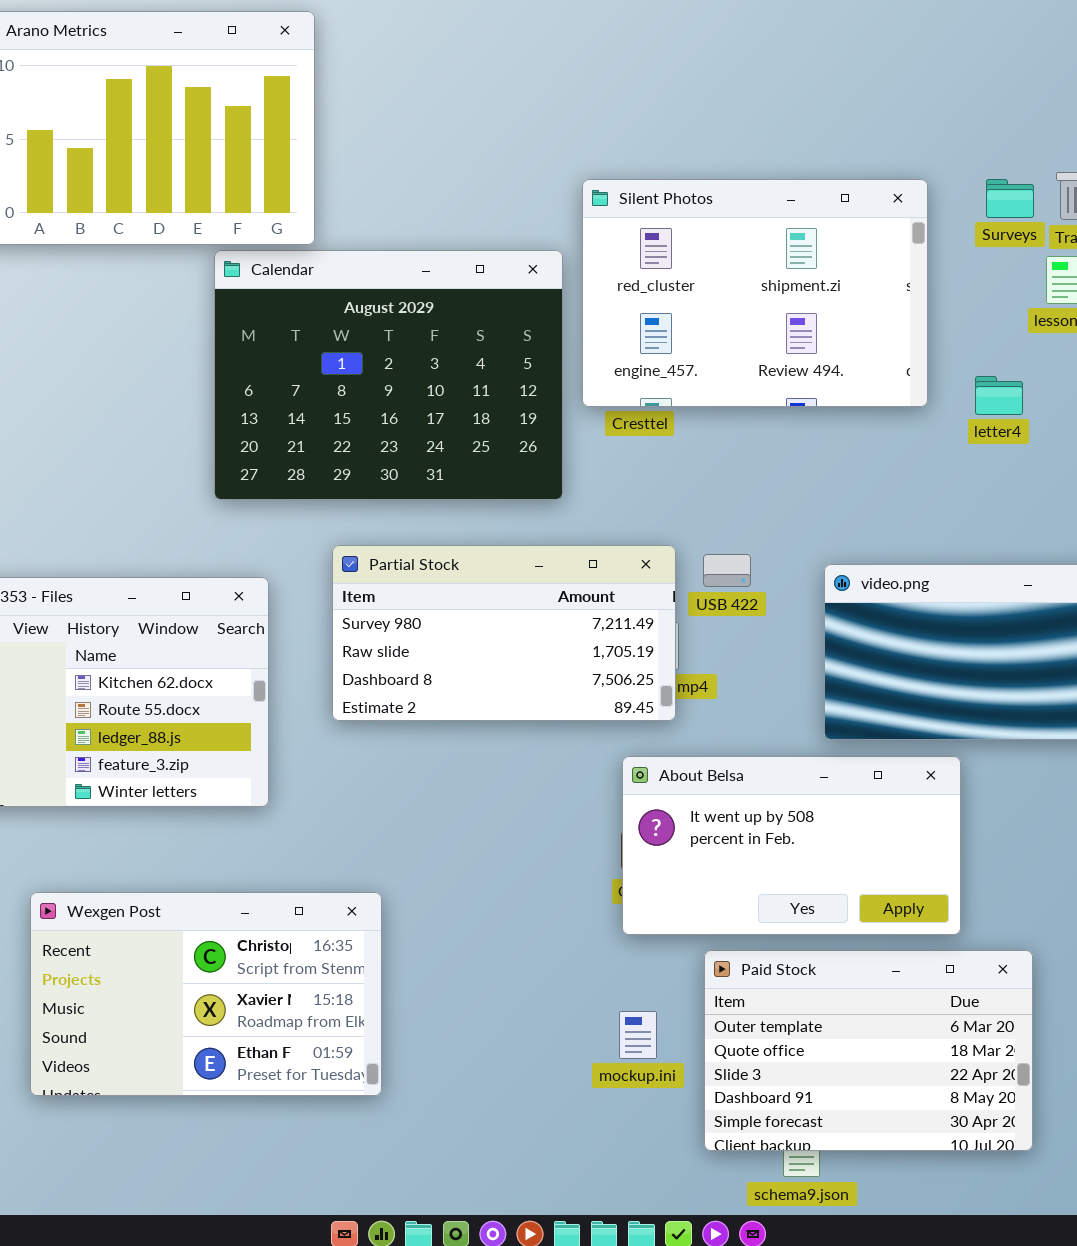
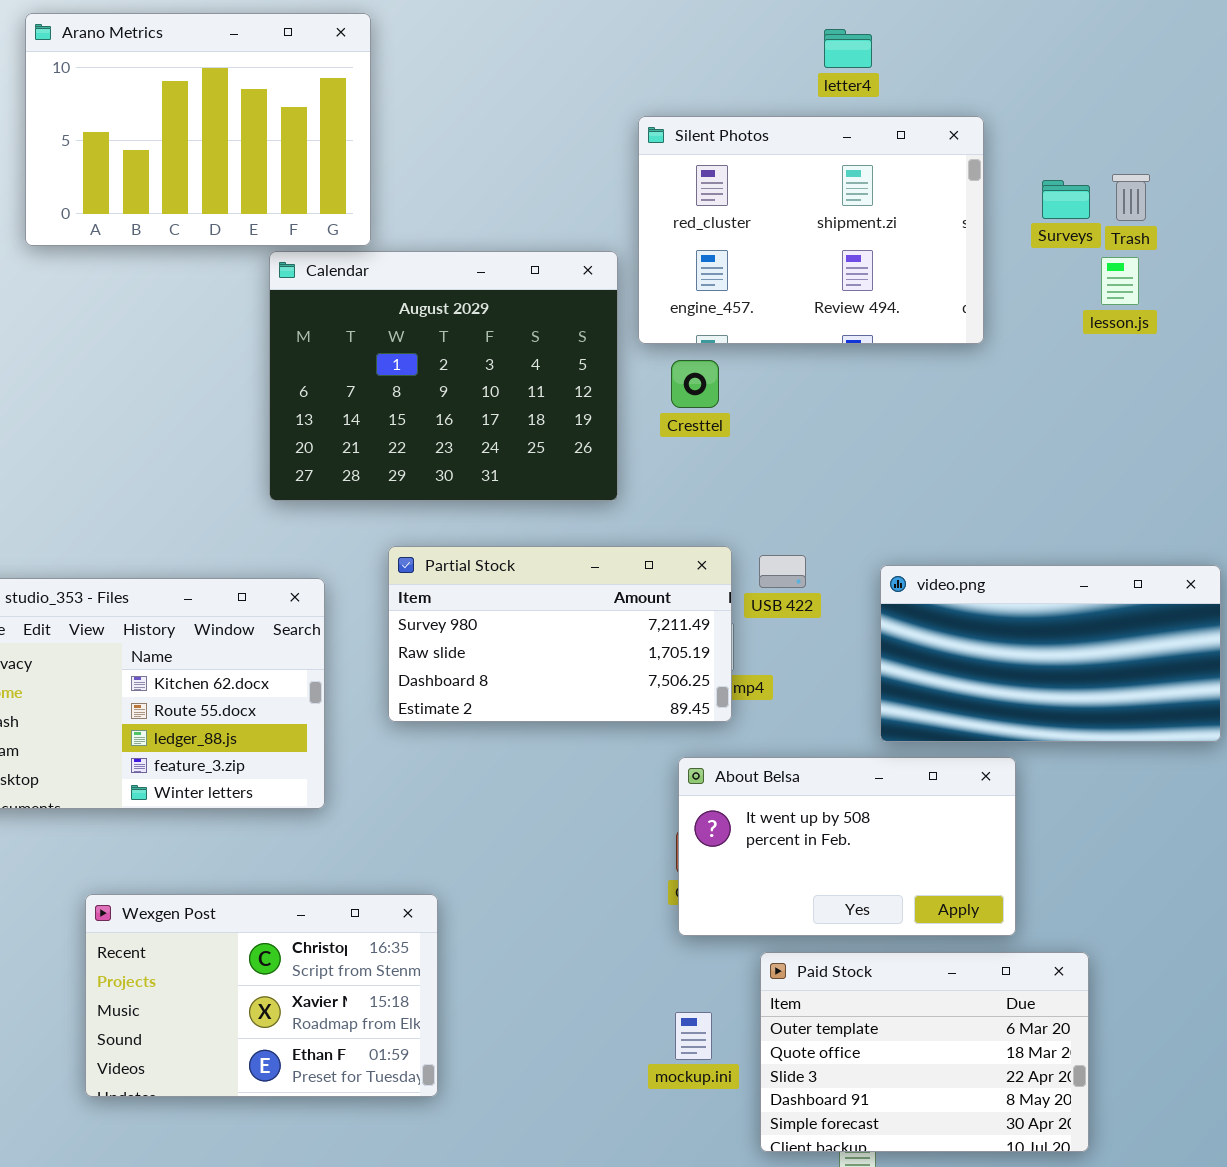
Silent Photos: [582,179,928,407] -> [638,116,984,344], moved
letter4: [975,376,1023,415] -> [824,29,872,68], moved

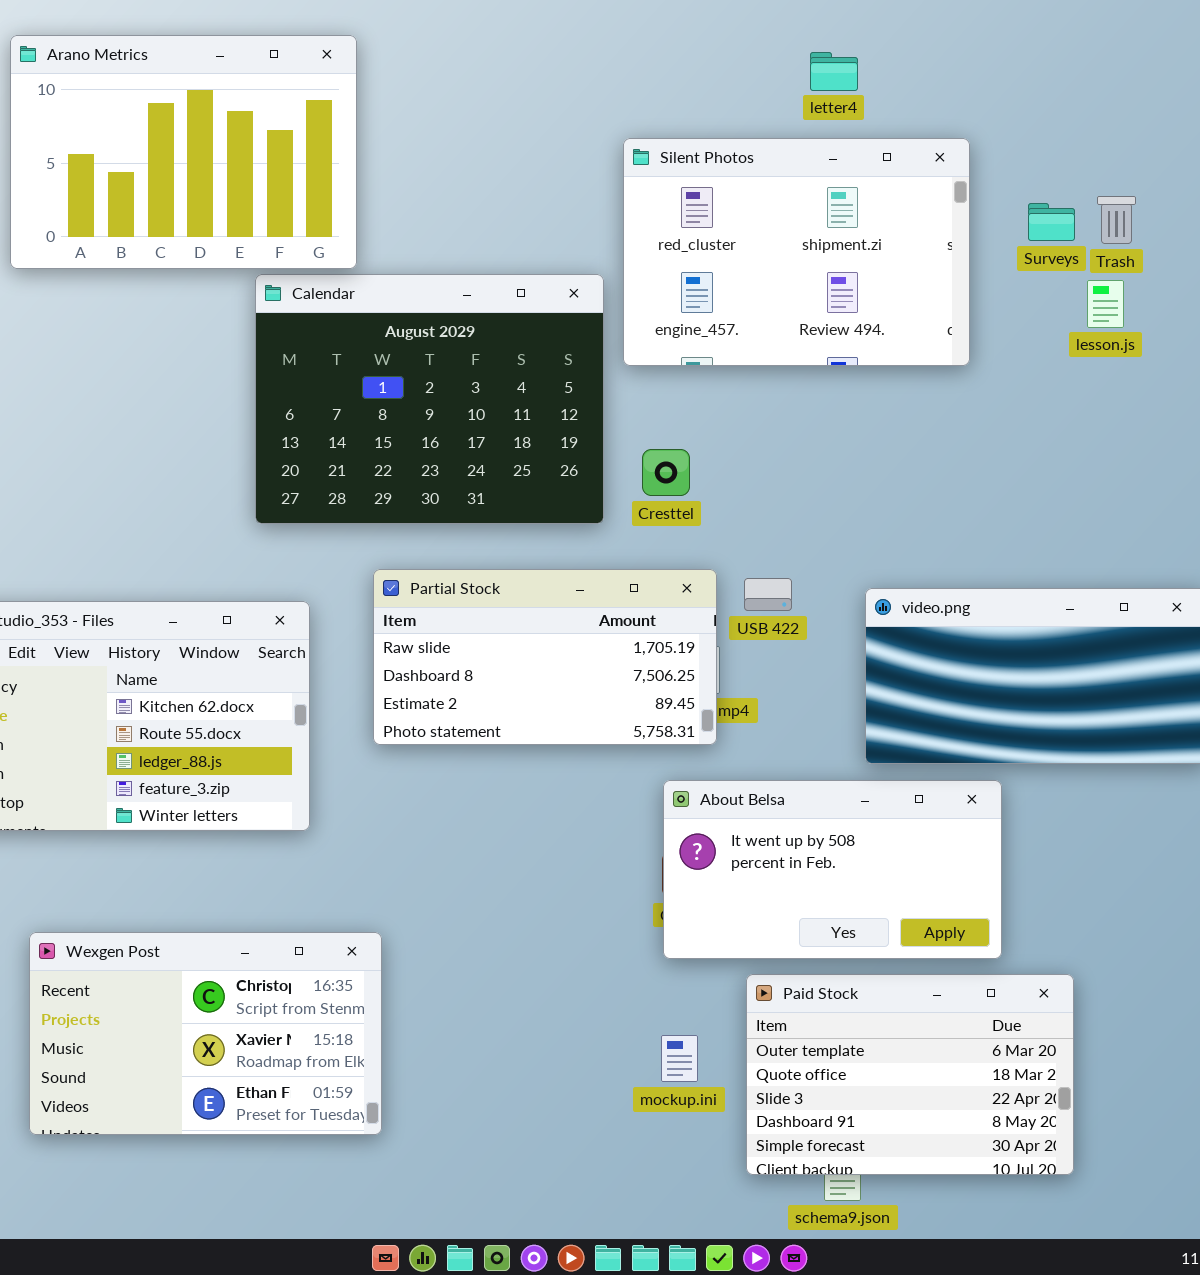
Cresttel: [671,360,719,408] -> [642,449,690,496], moved
Partial Stock: [388,546,732,722] -> [373,569,717,745], scrolled down 1 row
Wexgen Post: [85,894,438,1097] -> [29,932,382,1135], moved

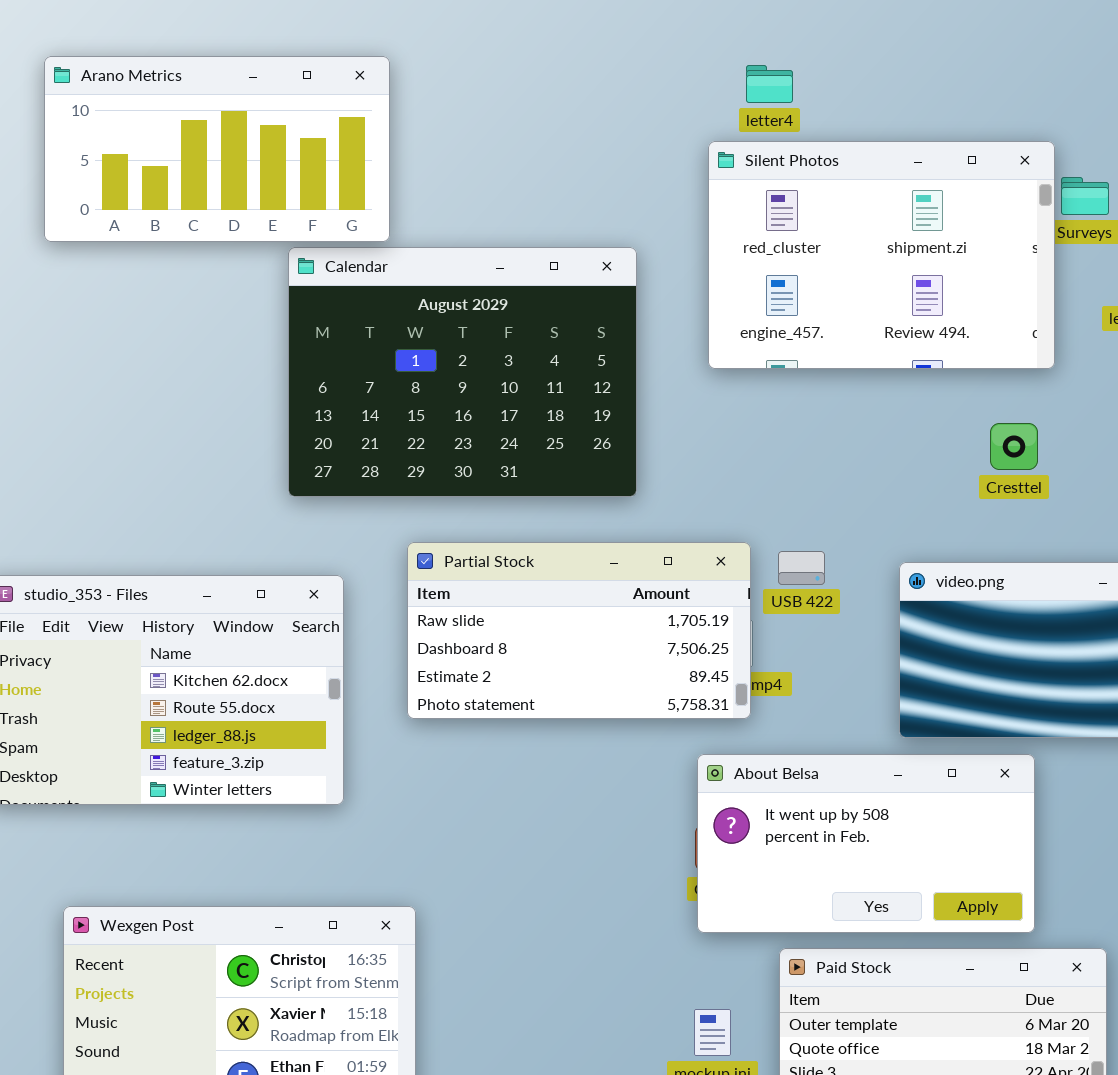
Arano Metrics: [10,35,357,269] -> [44,56,390,242], resized
letter4: [810,52,858,91] -> [746,65,793,103], moved
Silent Photos: [623,138,970,366] -> [708,141,1055,369], moved
Cresttel: [642,449,690,496] -> [990,423,1038,470], moved

